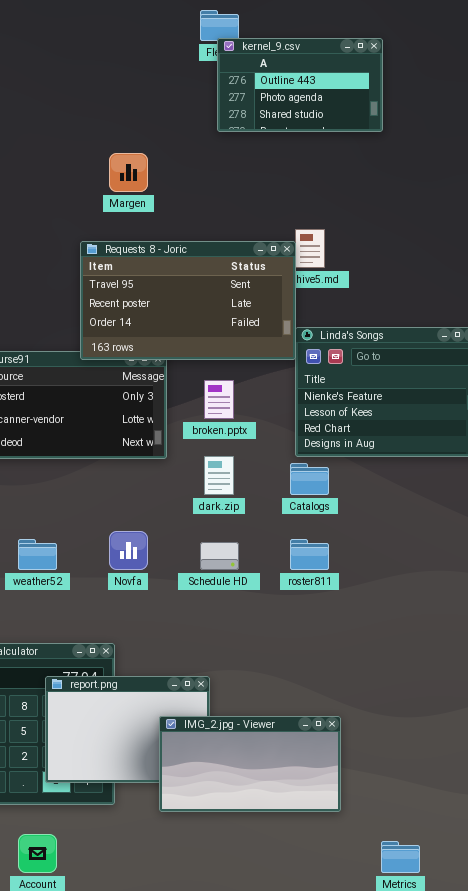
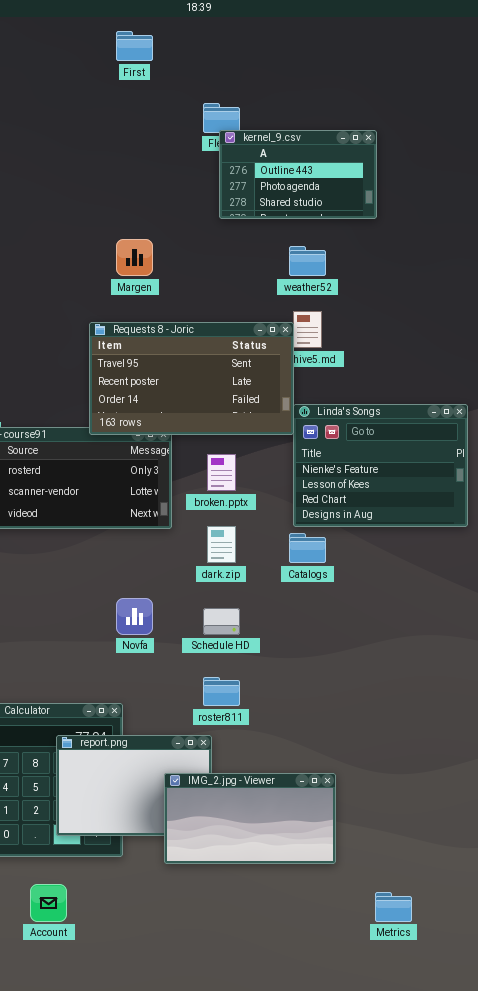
weather52: [18,539,57,570] -> [289,246,326,276], moved
roster811: [290,539,329,570] -> [203,677,240,706], moved

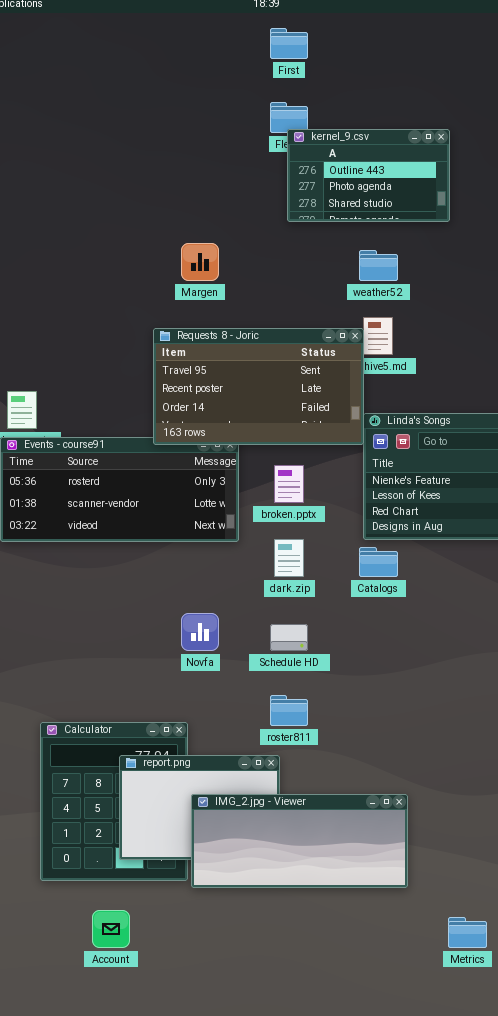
First: [116,31,153,61] -> [270,28,308,59], moved
IMG_2.jpg - Viewer: [164,773,336,864] -> [191,794,408,888], resized

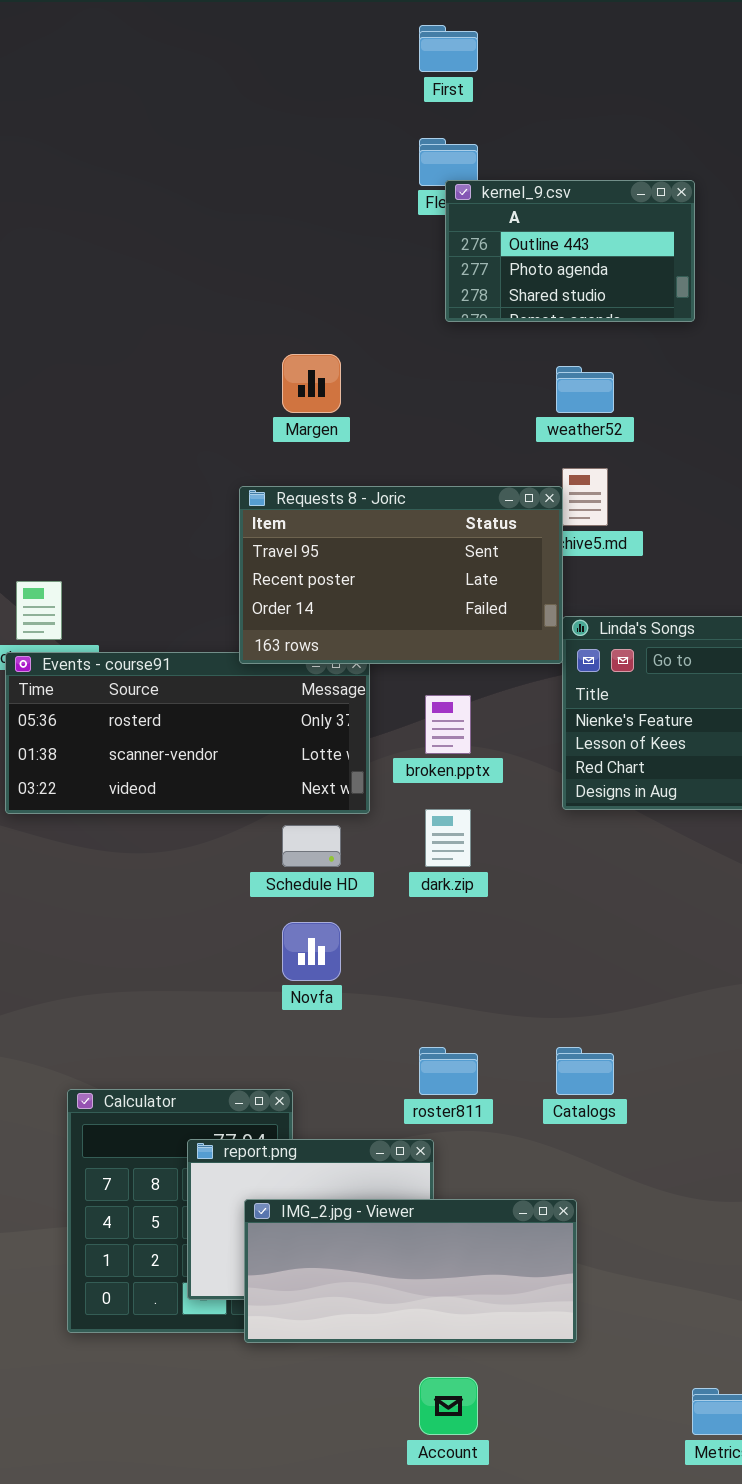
Catalogs: [359,547,398,577] -> [556,1047,614,1095], moved
Schedule HD: [270,624,308,651] -> [282,825,341,867], moved
IMG_2.jpg - Viewer: [191,794,408,888] -> [244,1199,577,1343], moved
Account: [92,910,130,948] -> [419,1377,478,1435], moved

